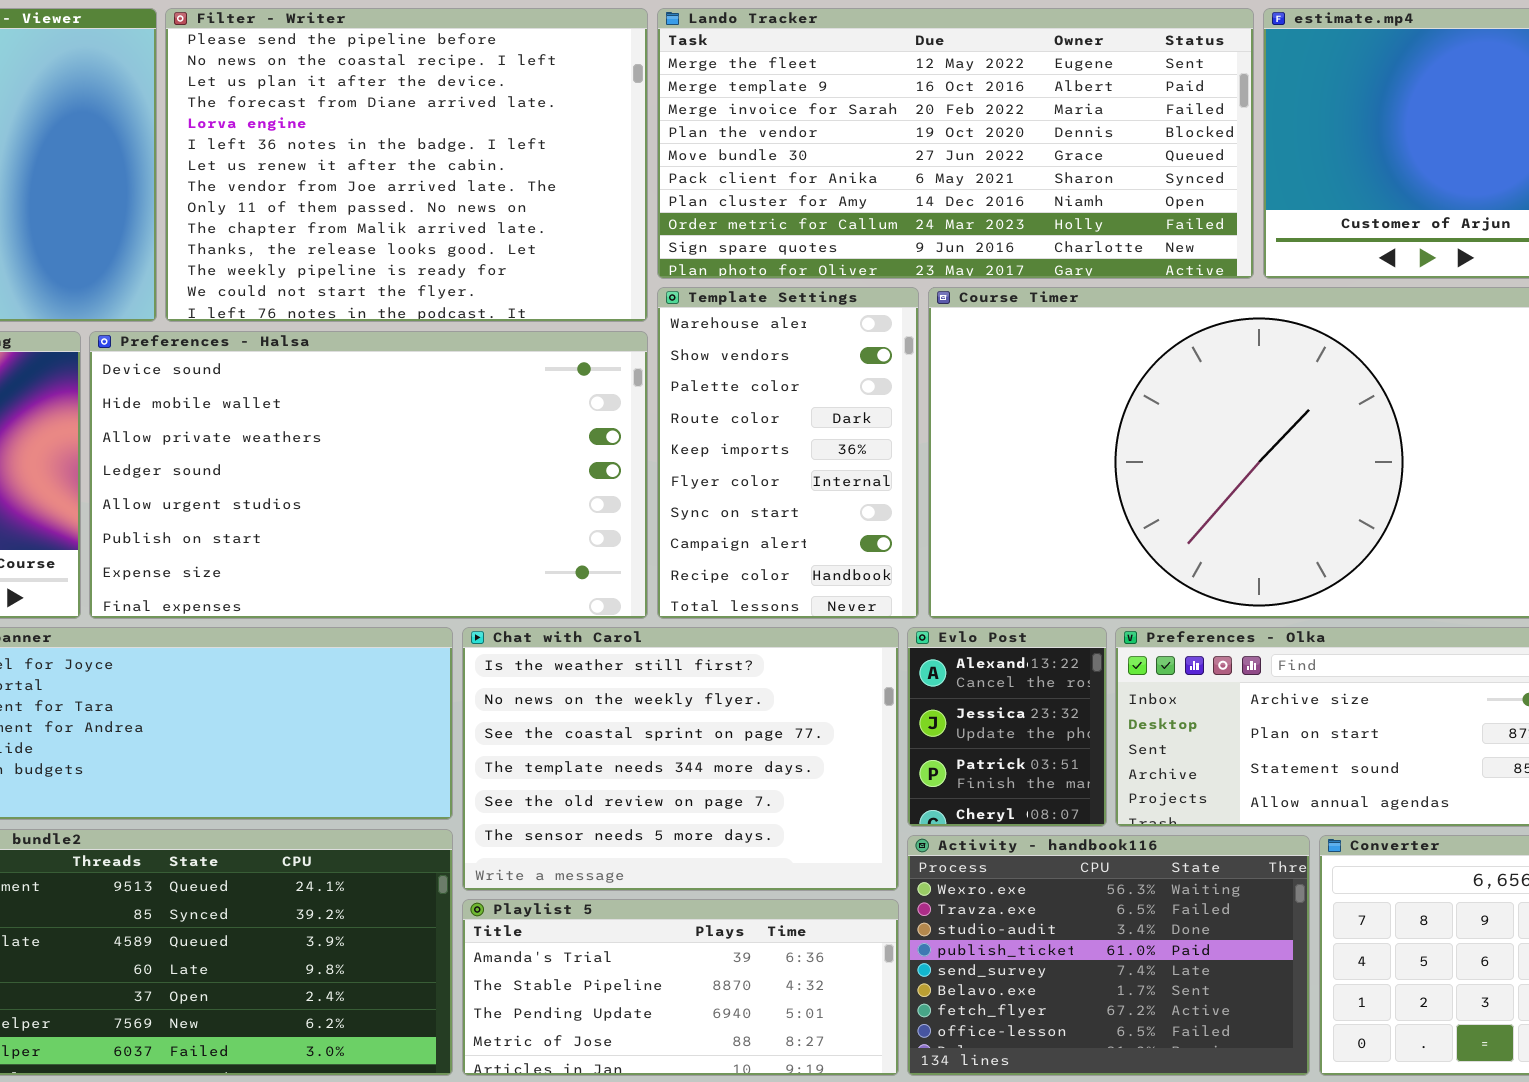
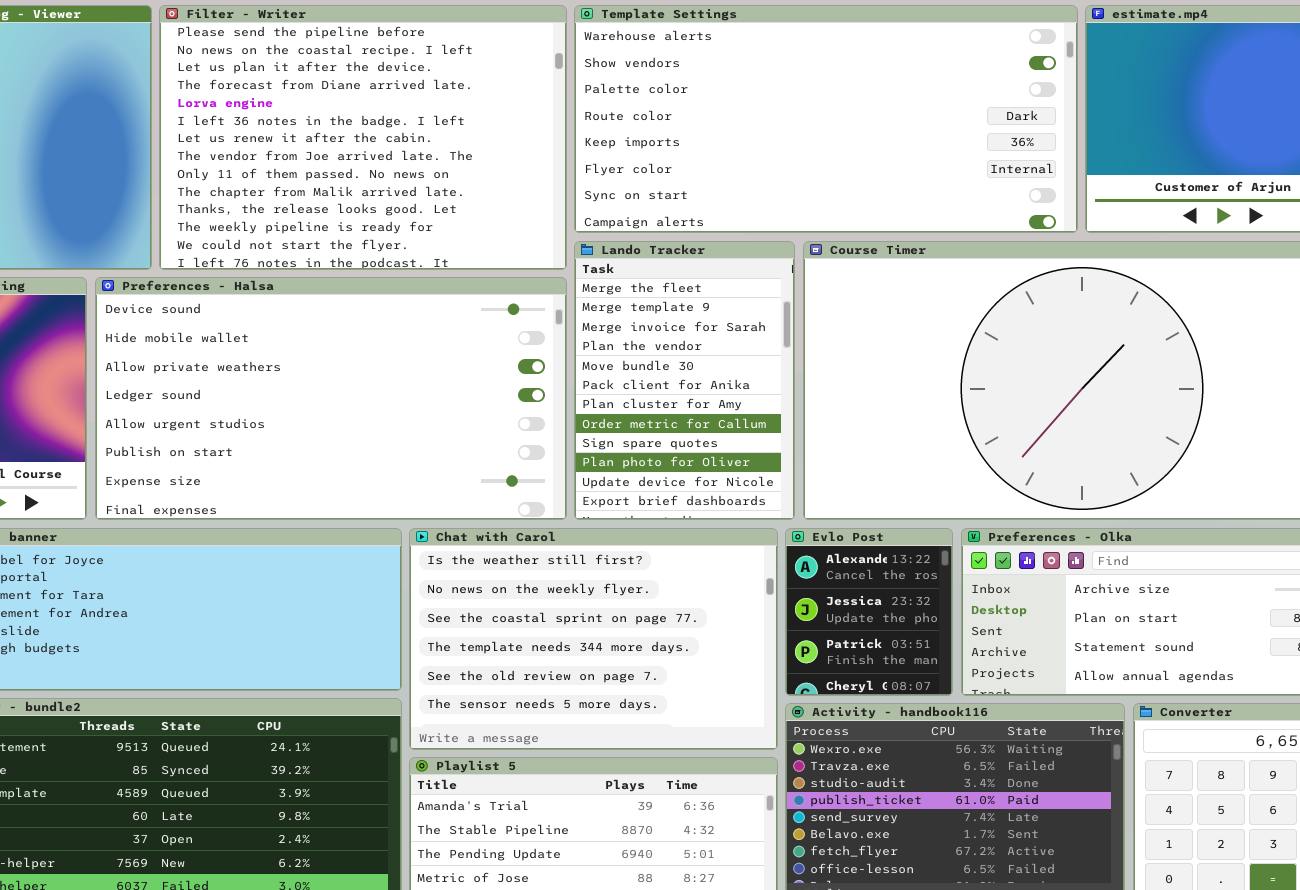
Lando Tracker: [657,8,1254,279] -> [574,241,795,520], moved, resized
Template Settings: [657,287,919,619] -> [574,5,1078,233], moved, resized

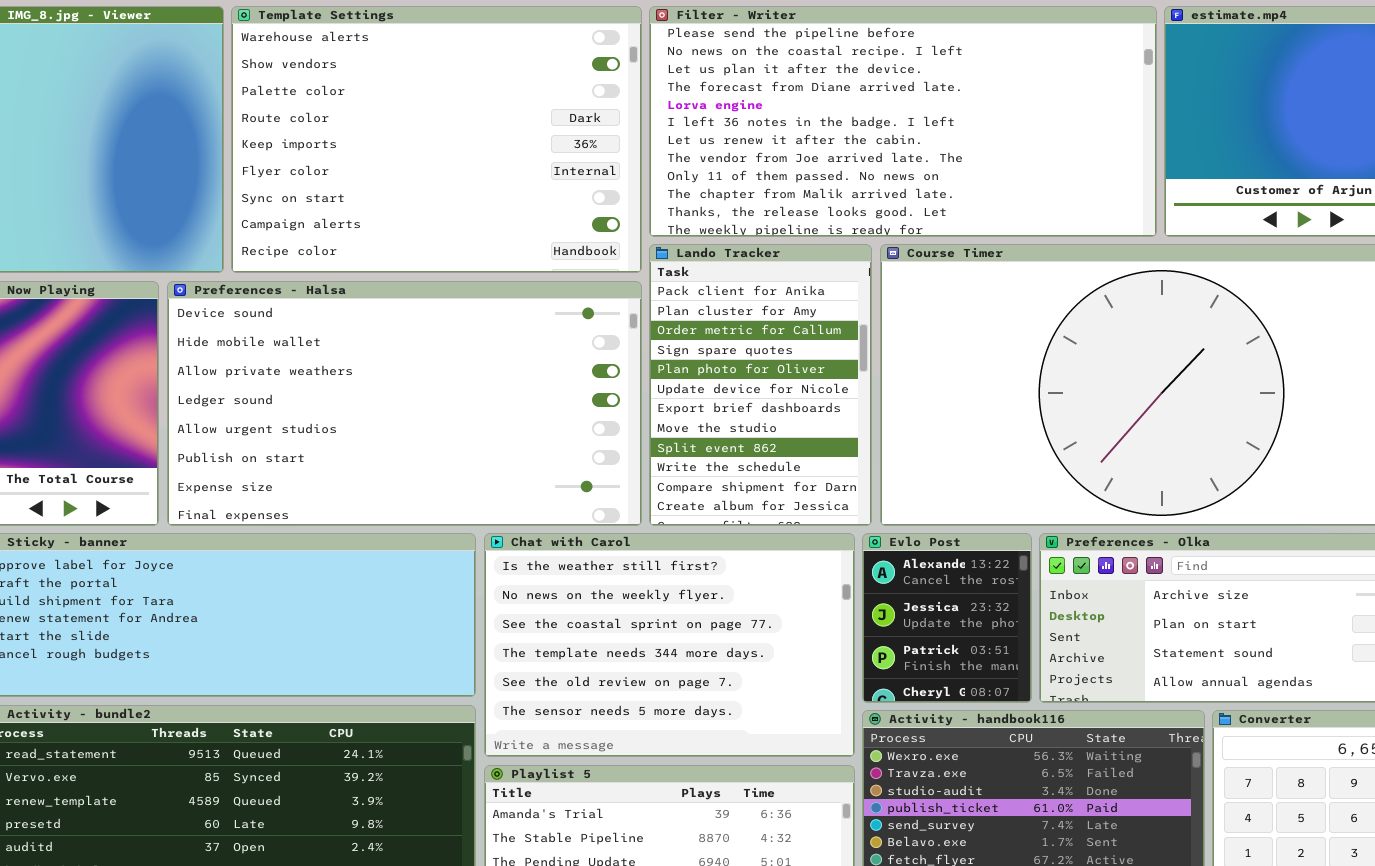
Filter - Writer: [159,5,567,270] -> [649,6,1157,237], moved, resized
Template Settings: [574,5,1078,233] -> [231,6,642,273], moved, resized
Lando Tracker: [574,241,795,520] -> [649,244,872,526], scrolled down 5 rows

